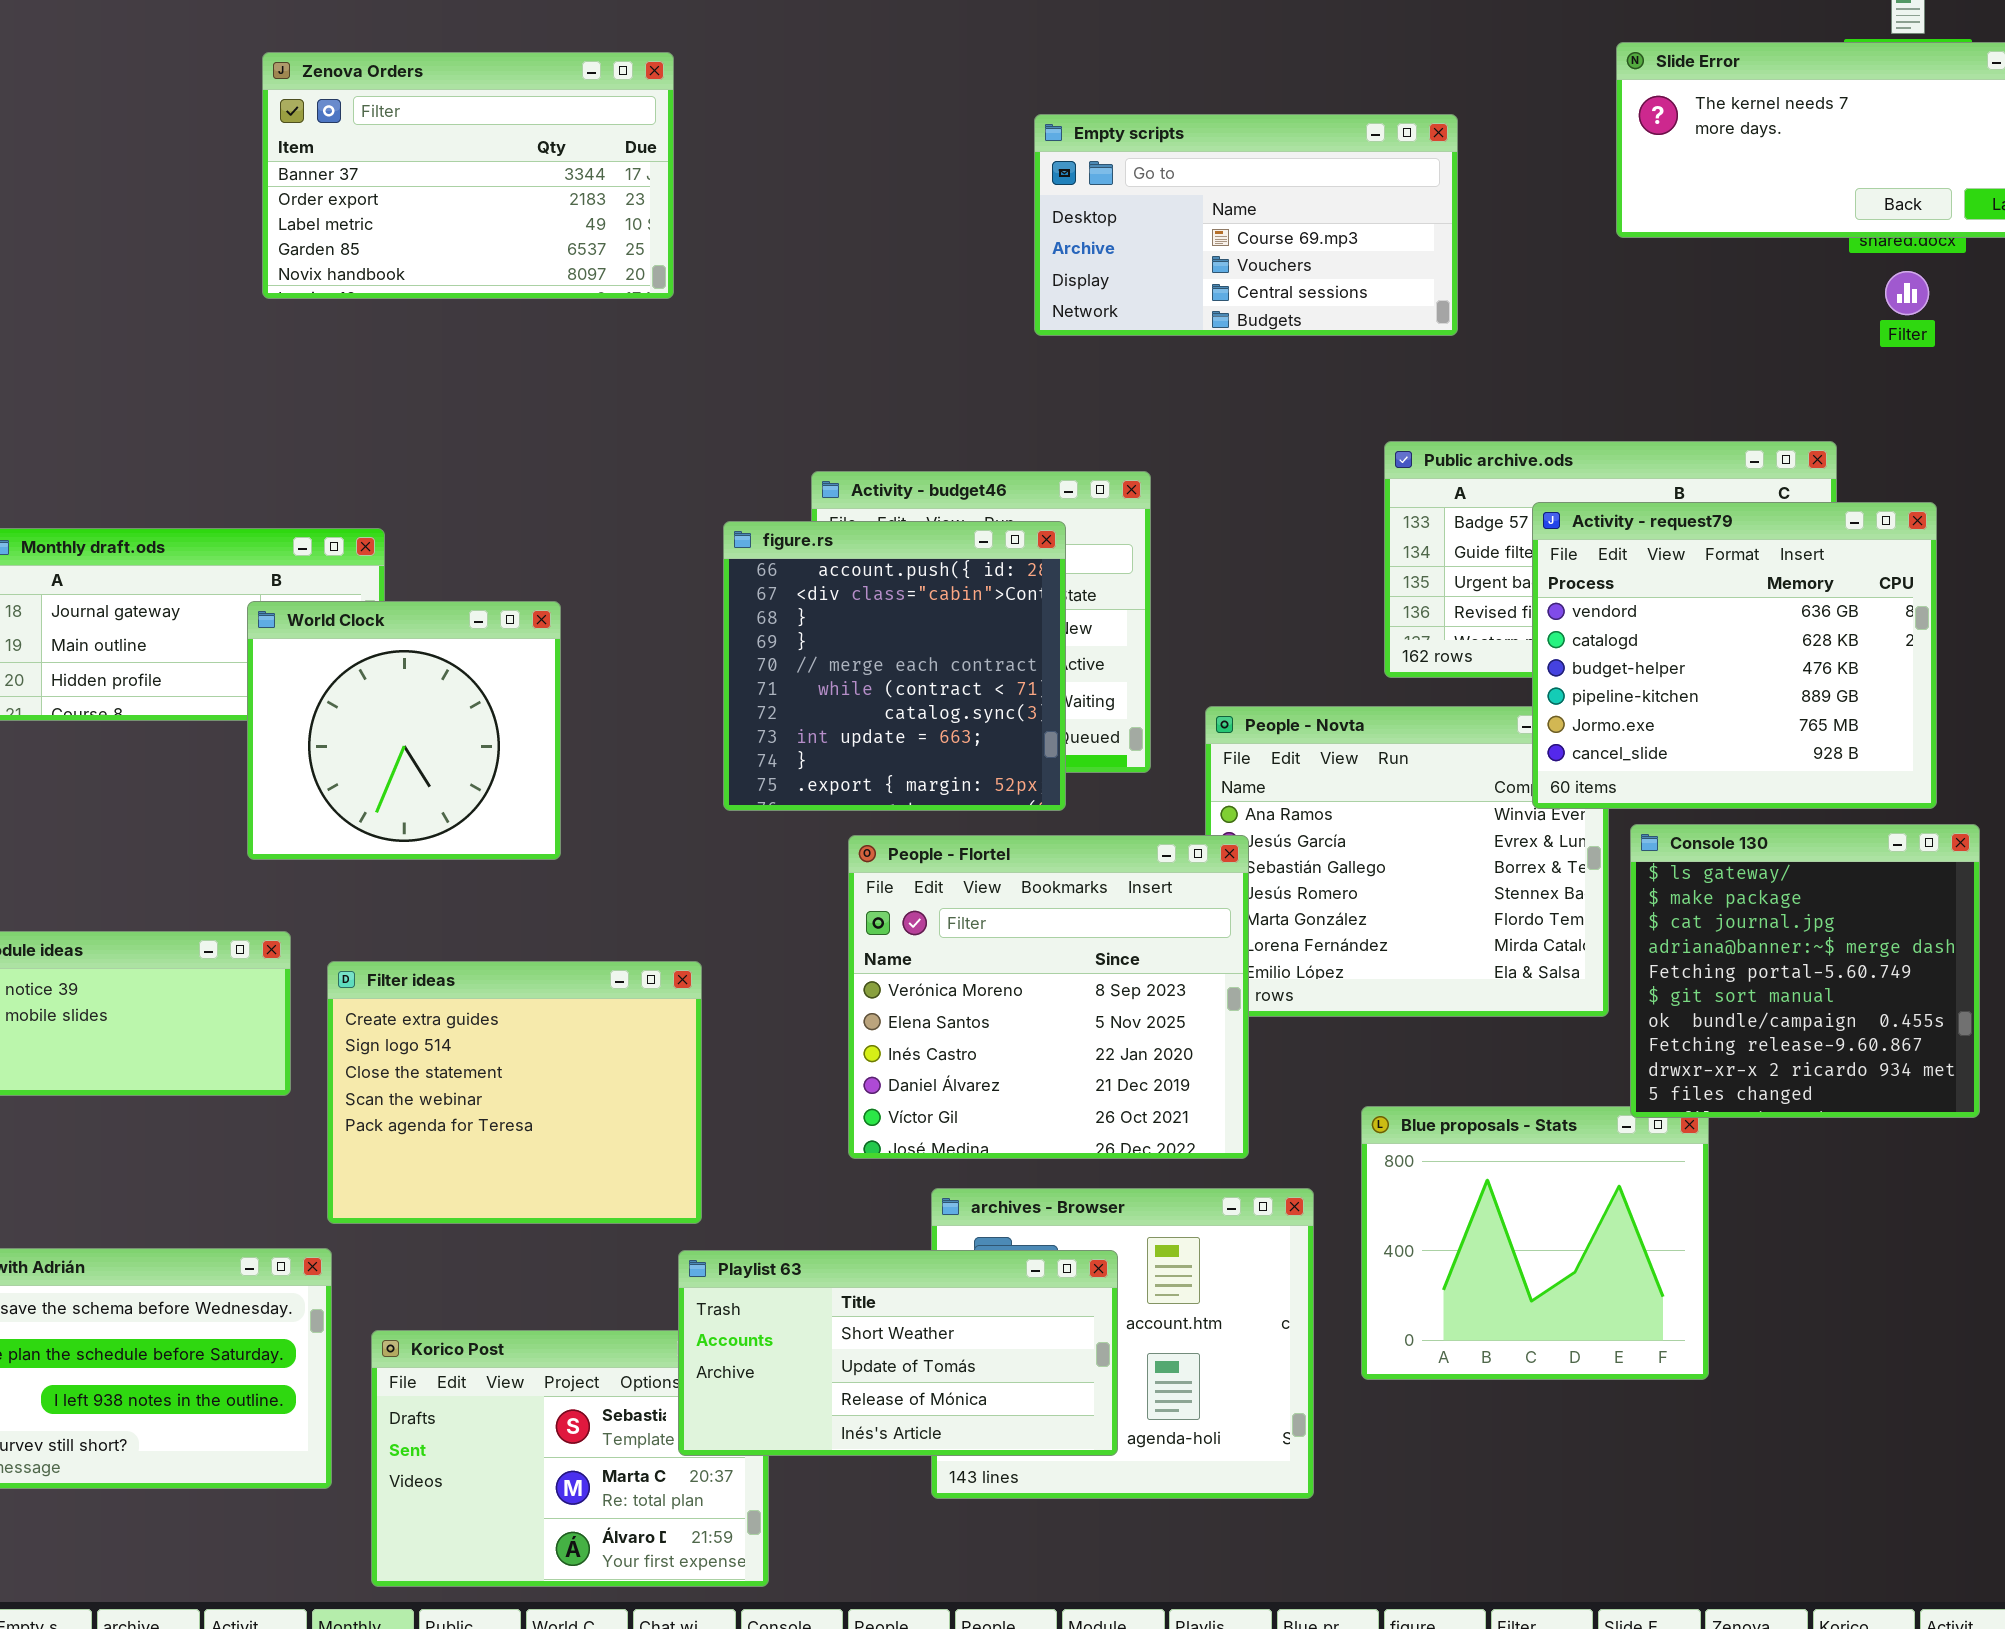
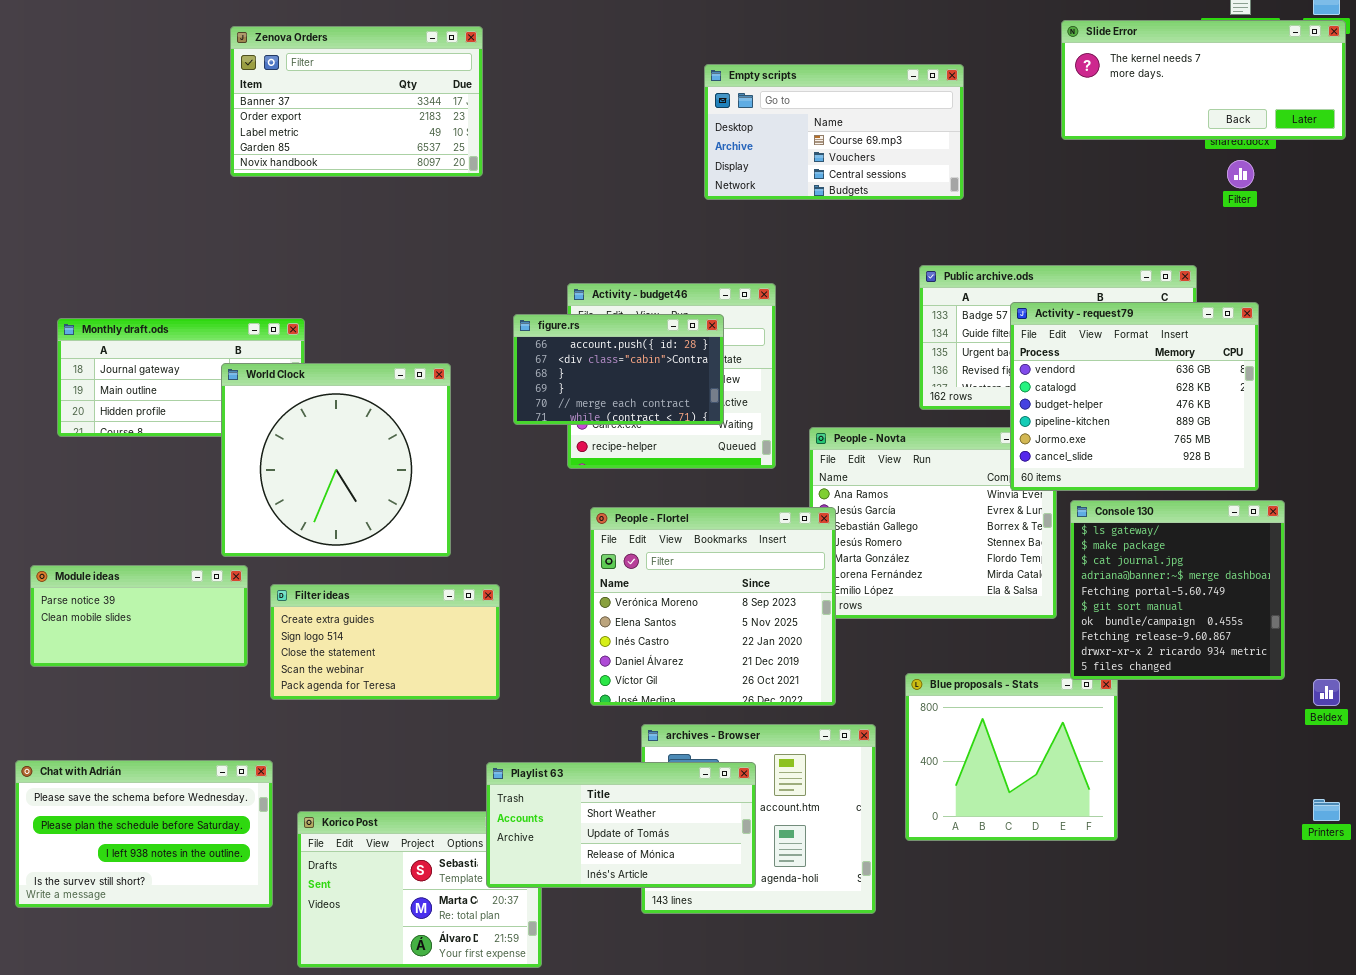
figure.rs: [723,521,1066,811] -> [513,314,724,425], resized
World Clock: [247,601,561,860] -> [221,363,451,557], resized
Filter ideas: [327,961,702,1224] -> [270,584,500,700], resized

